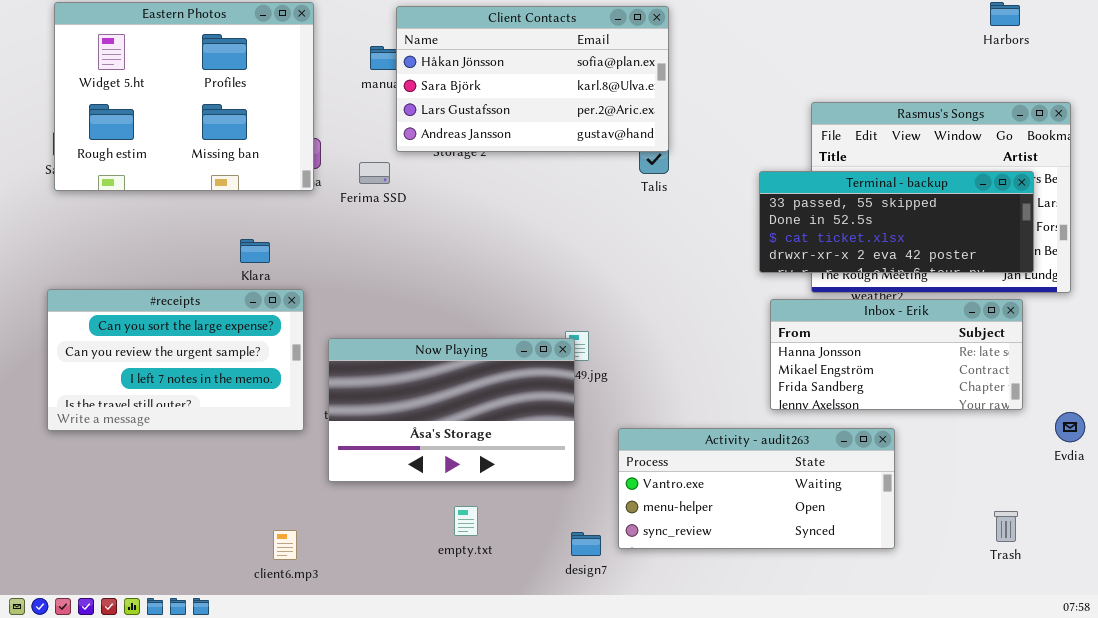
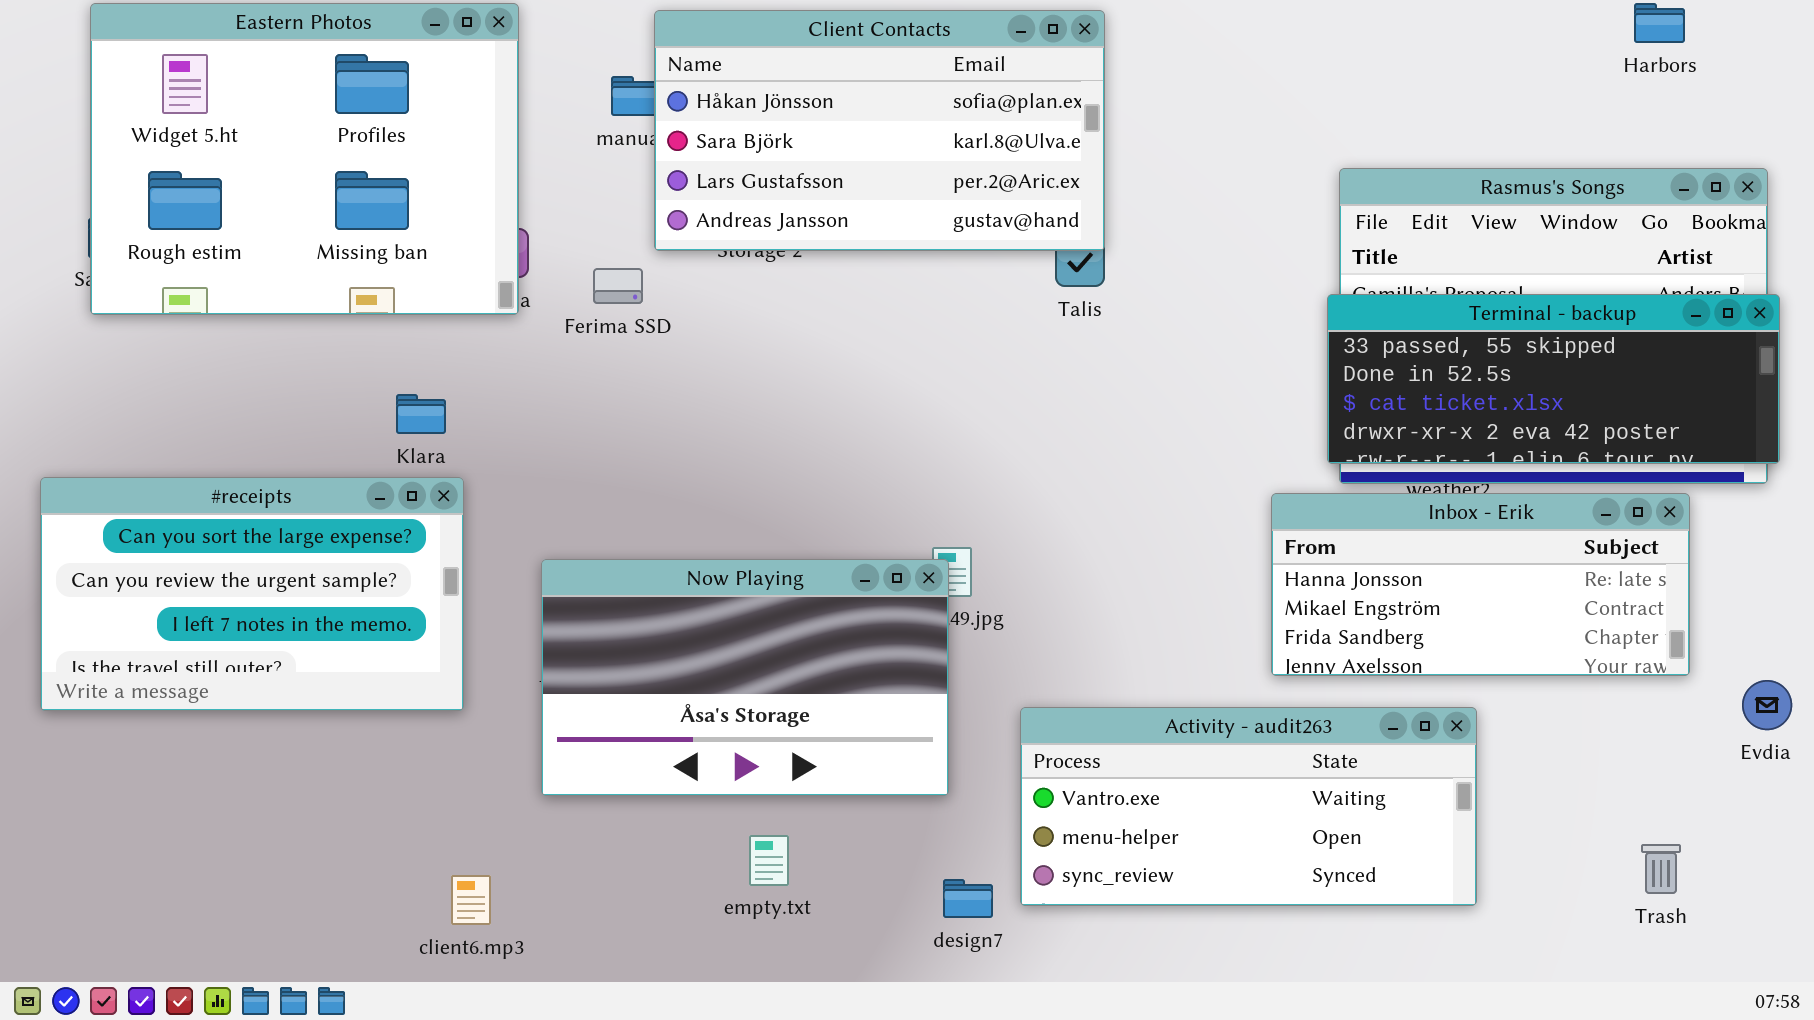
Terminal - backup: [759,171,1034,273] -> [1327,294,1780,464], moved
#receipts: [47,289,304,431] -> [40,477,464,711], moved

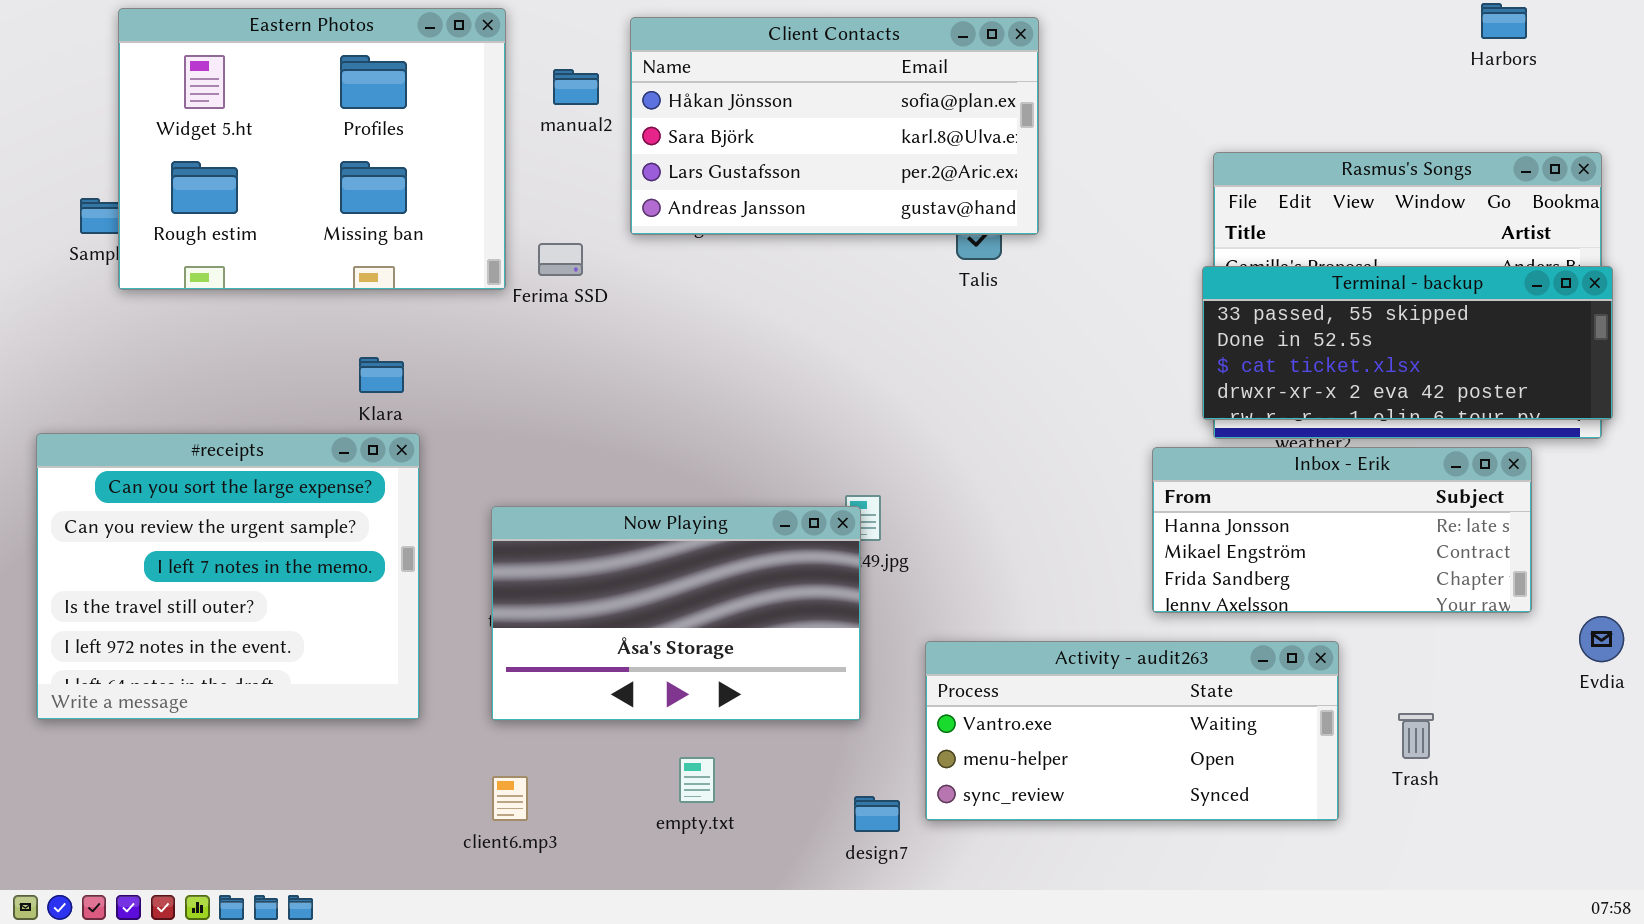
Eastern Photos: [90,3,519,315] -> [118,8,506,290], moved
Client Contacts: [654,10,1105,251] -> [630,17,1039,235], moved
#receipts: [40,477,464,711] -> [36,433,420,720], resized
Trash: [1641,844,1681,894] -> [1398,713,1434,759], moved
client6.mp3: [451,875,491,925] -> [492,776,528,821], moved

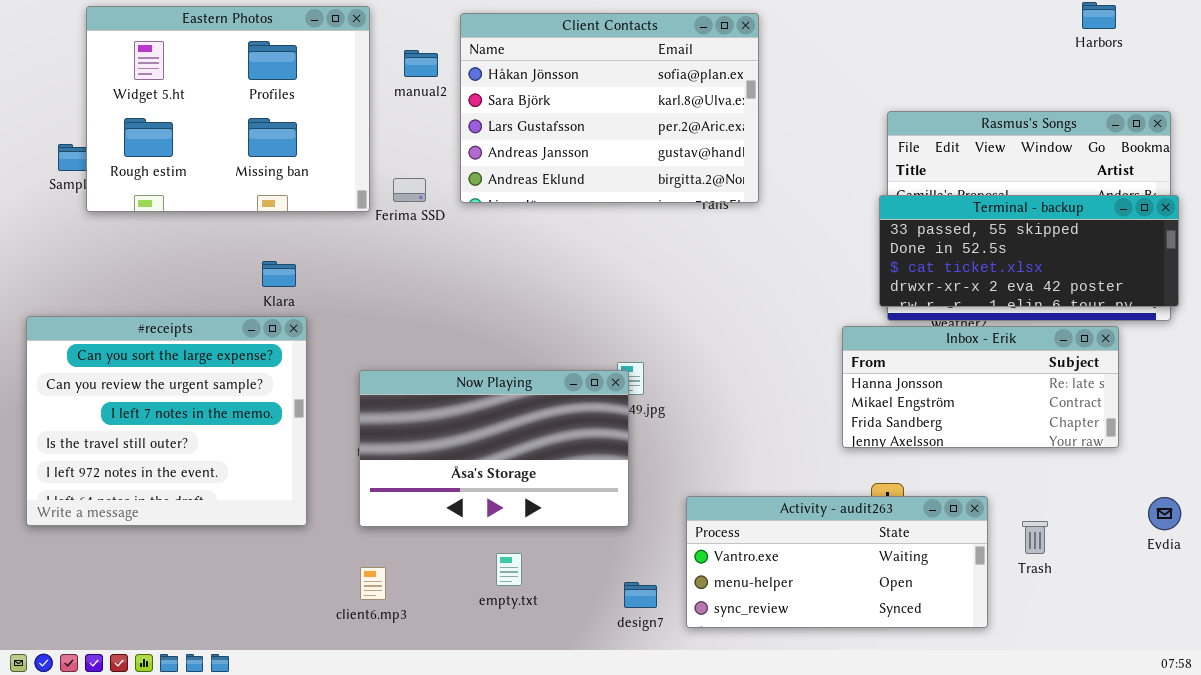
Client Contacts: [630,17,1039,235] -> [460,13,759,203], resized
Evdia: [1579,616,1624,662] -> [1148,497,1181,530], moved
Activity - audit263: [925,641,1339,821] -> [686,496,988,628], moved

